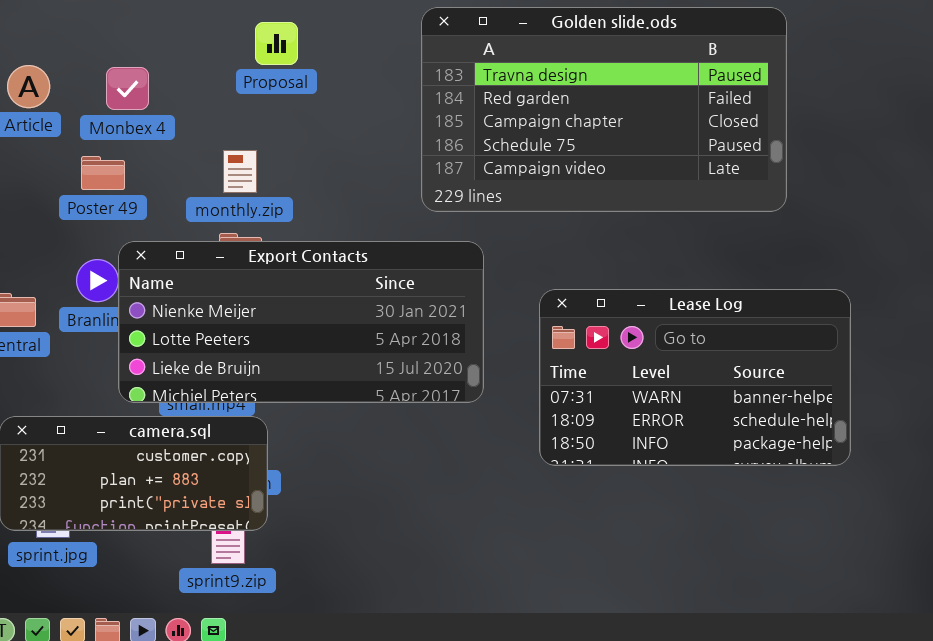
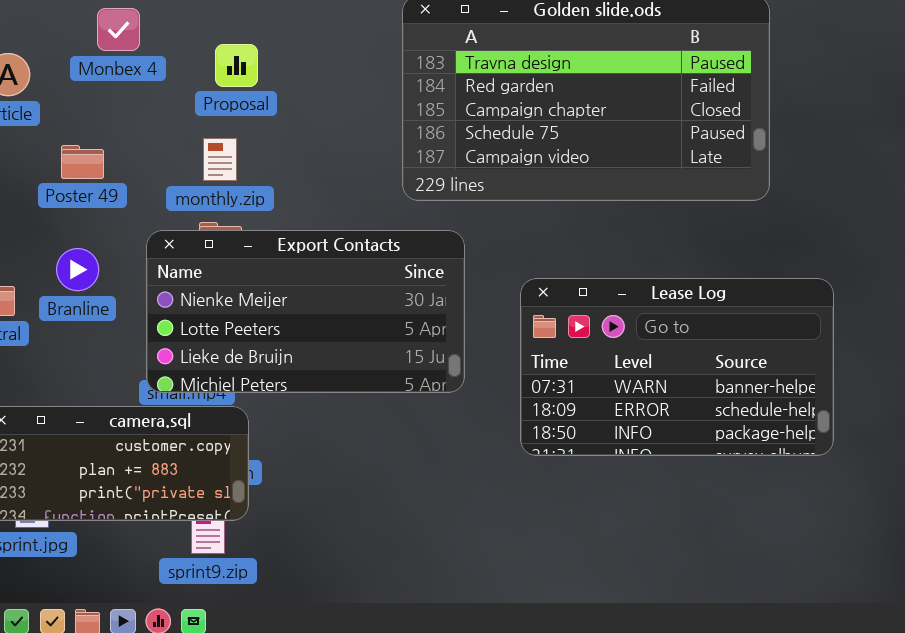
Proposal: [255,22,298,65] -> [215,44,258,87], moved
Monbex 4: [106,67,149,110] -> [97,8,140,51], moved
Export Contacts: [118,241,484,403] -> [146,230,465,393], resized

